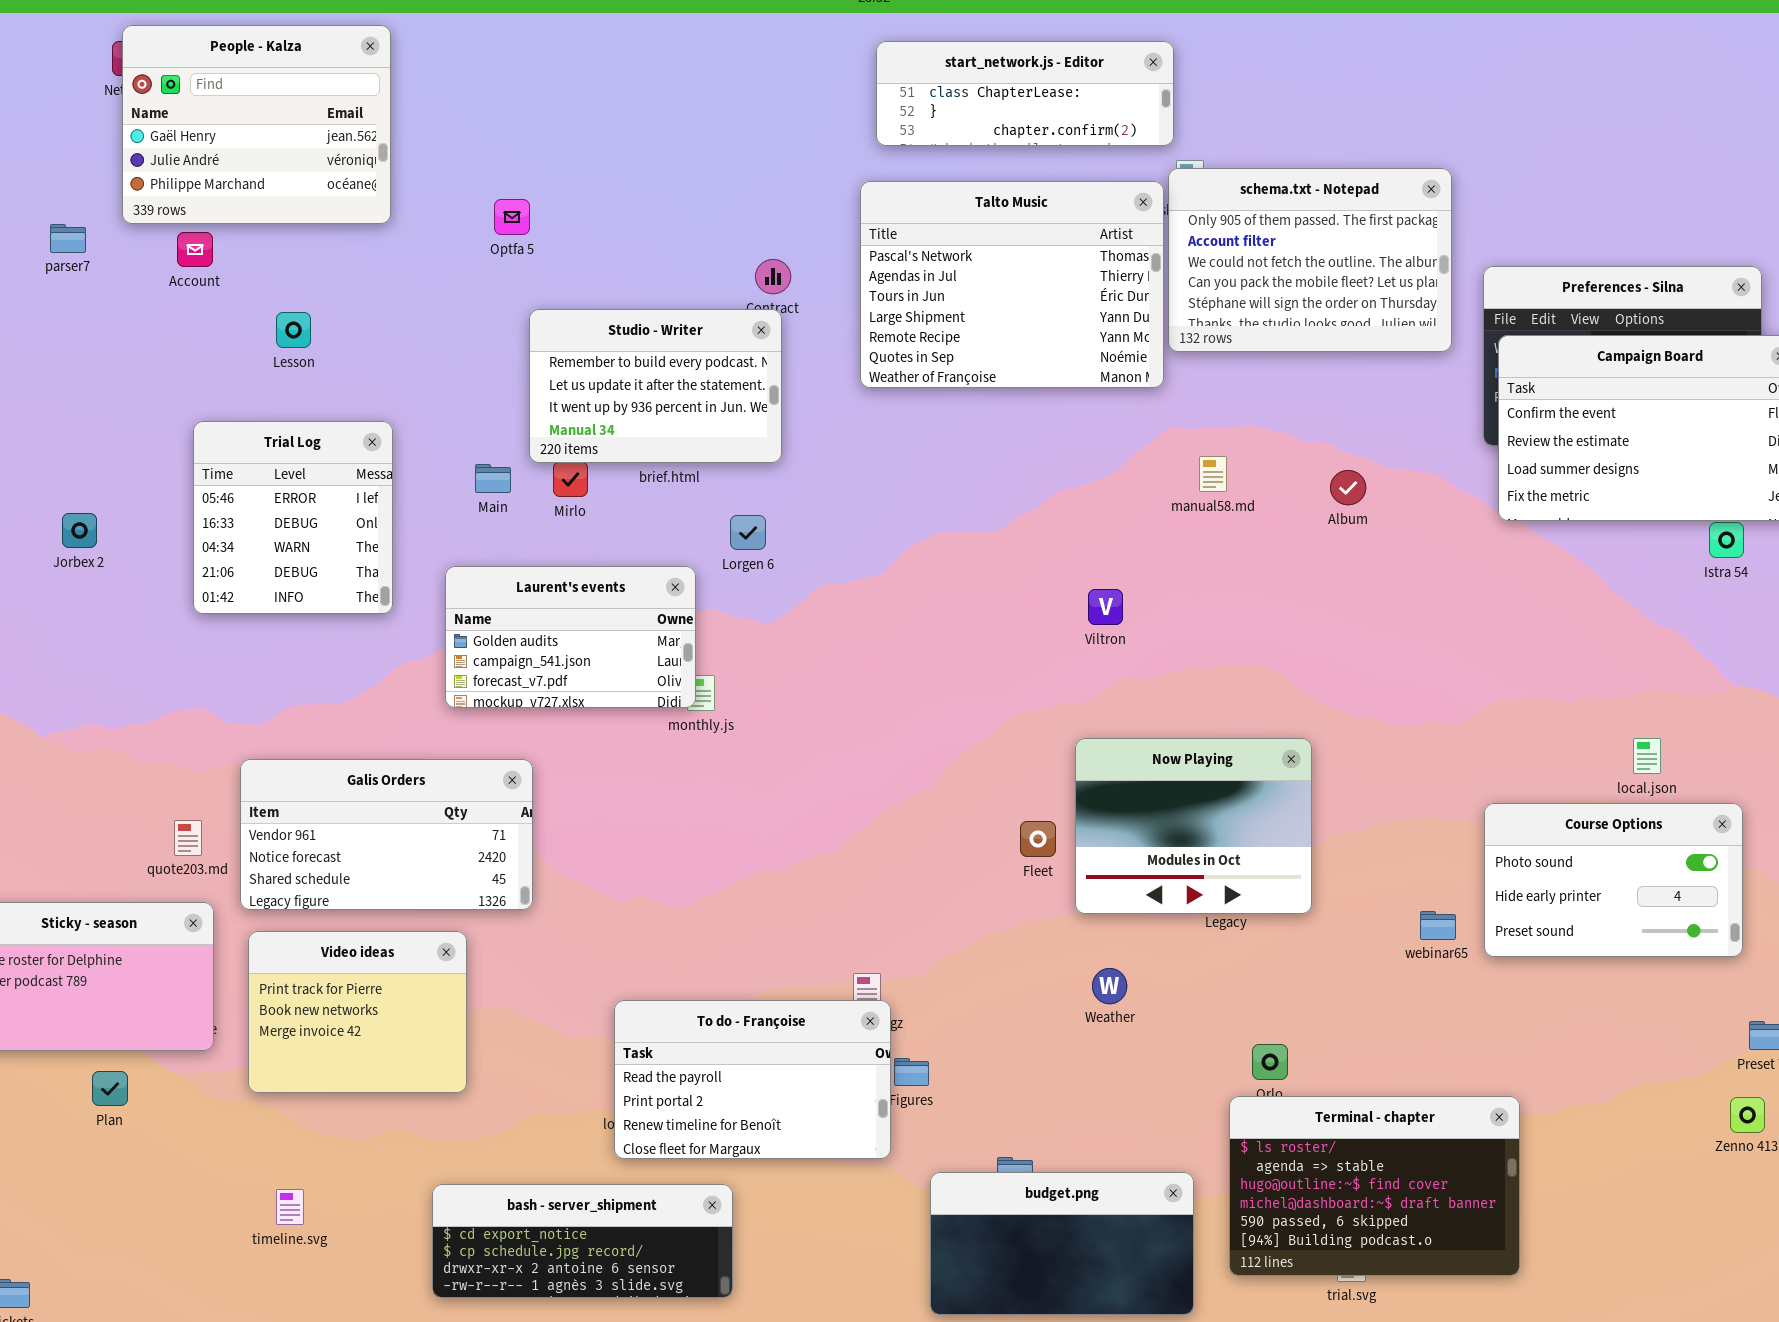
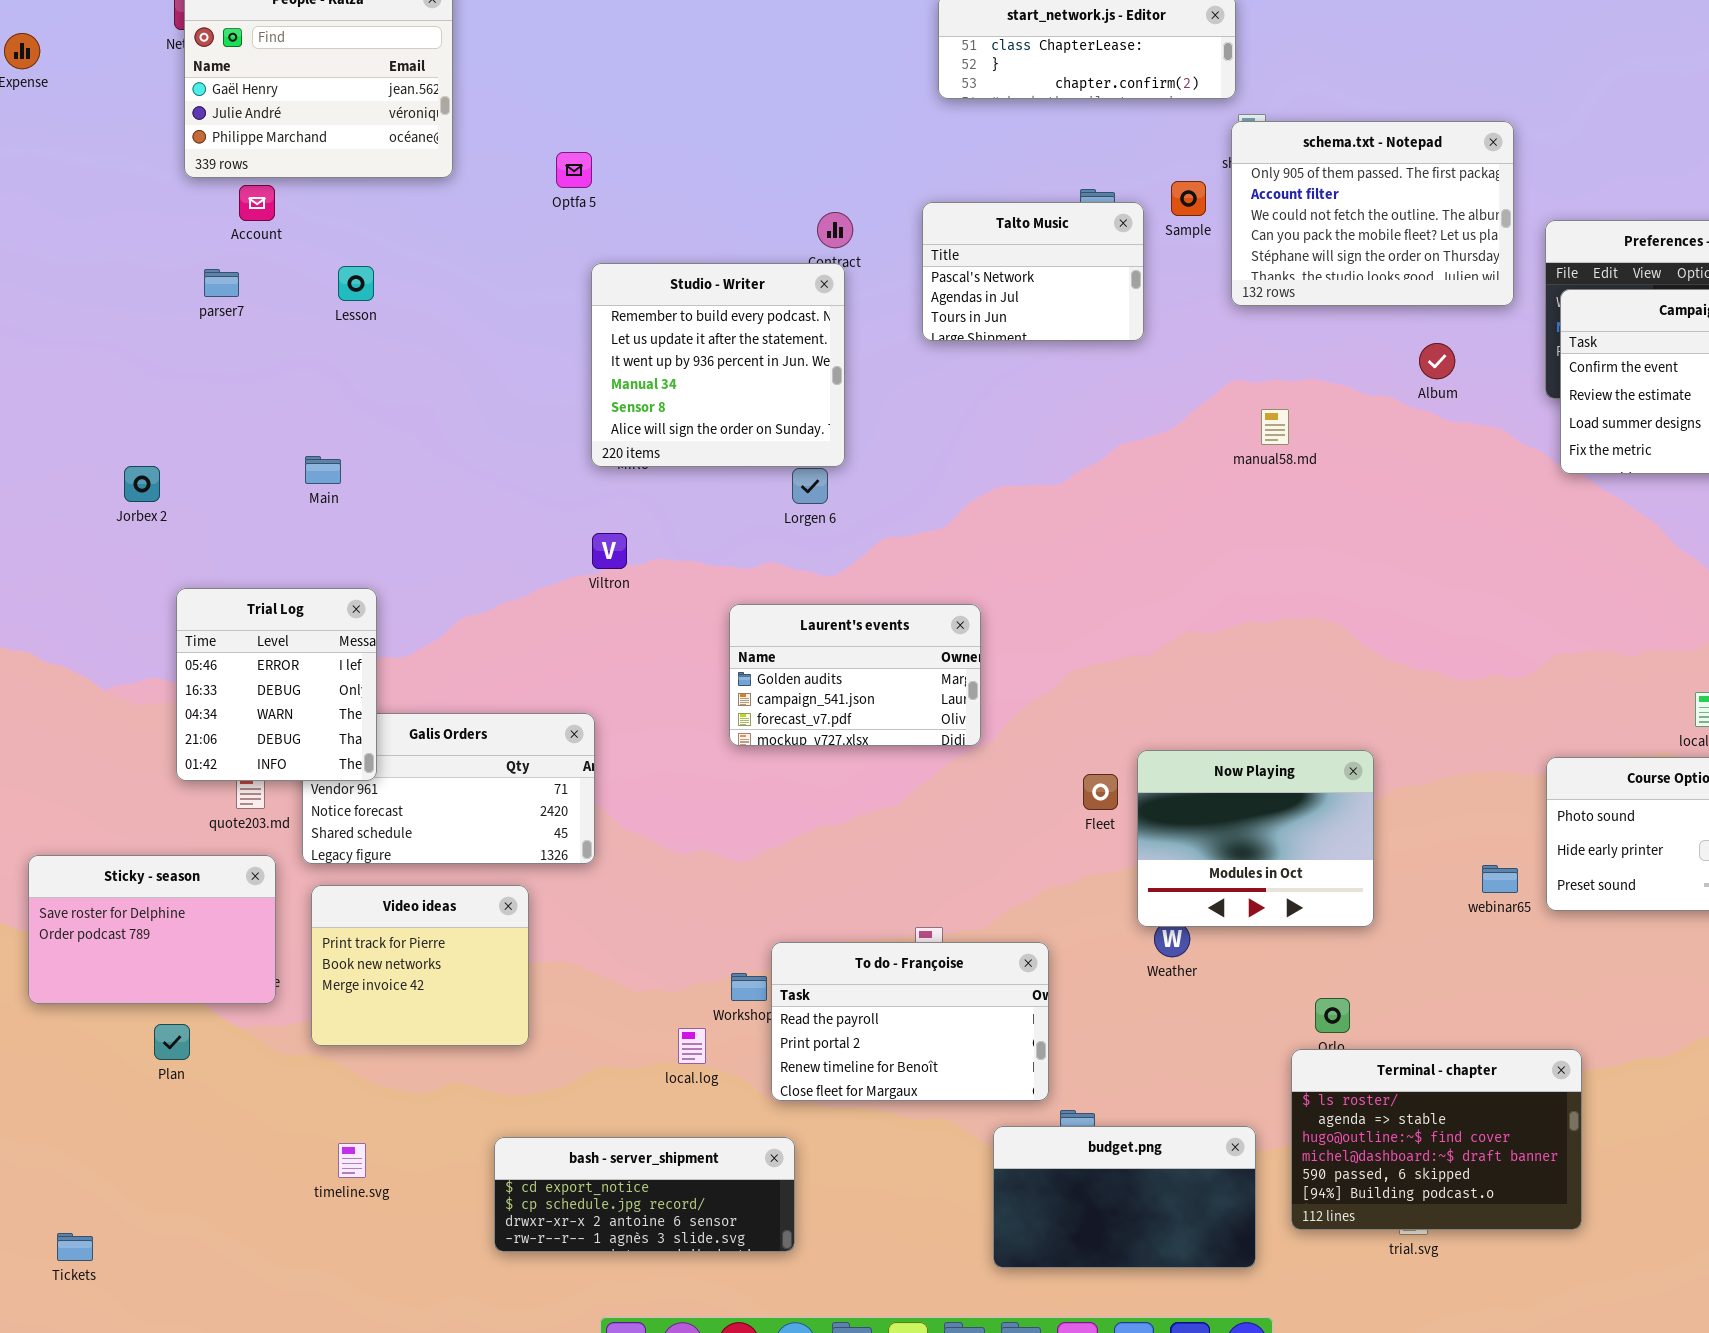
Talto Music: [860,181,1164,388] -> [922,202,1144,341], resized
parser7: [50,224,86,253] -> [204,269,239,297], moved
Studio - Writer: [529,309,782,463] -> [591,263,845,467], resized
Trial Log: [193,421,393,614] -> [176,588,377,781], moved
Main: [475,464,511,493] -> [305,456,341,484], moved
Album: [1330,470,1366,505] -> [1419,343,1455,379], moved
Laurent's events: [445,566,696,708] -> [729,604,981,746], moved
Viltron: [1088,589,1123,625] -> [592,533,627,569], moved
Now Playing: [1075,738,1312,914] -> [1137,750,1374,927], moved
To do - Françoise: [614,1000,891,1159] -> [771,942,1049,1101], moved

